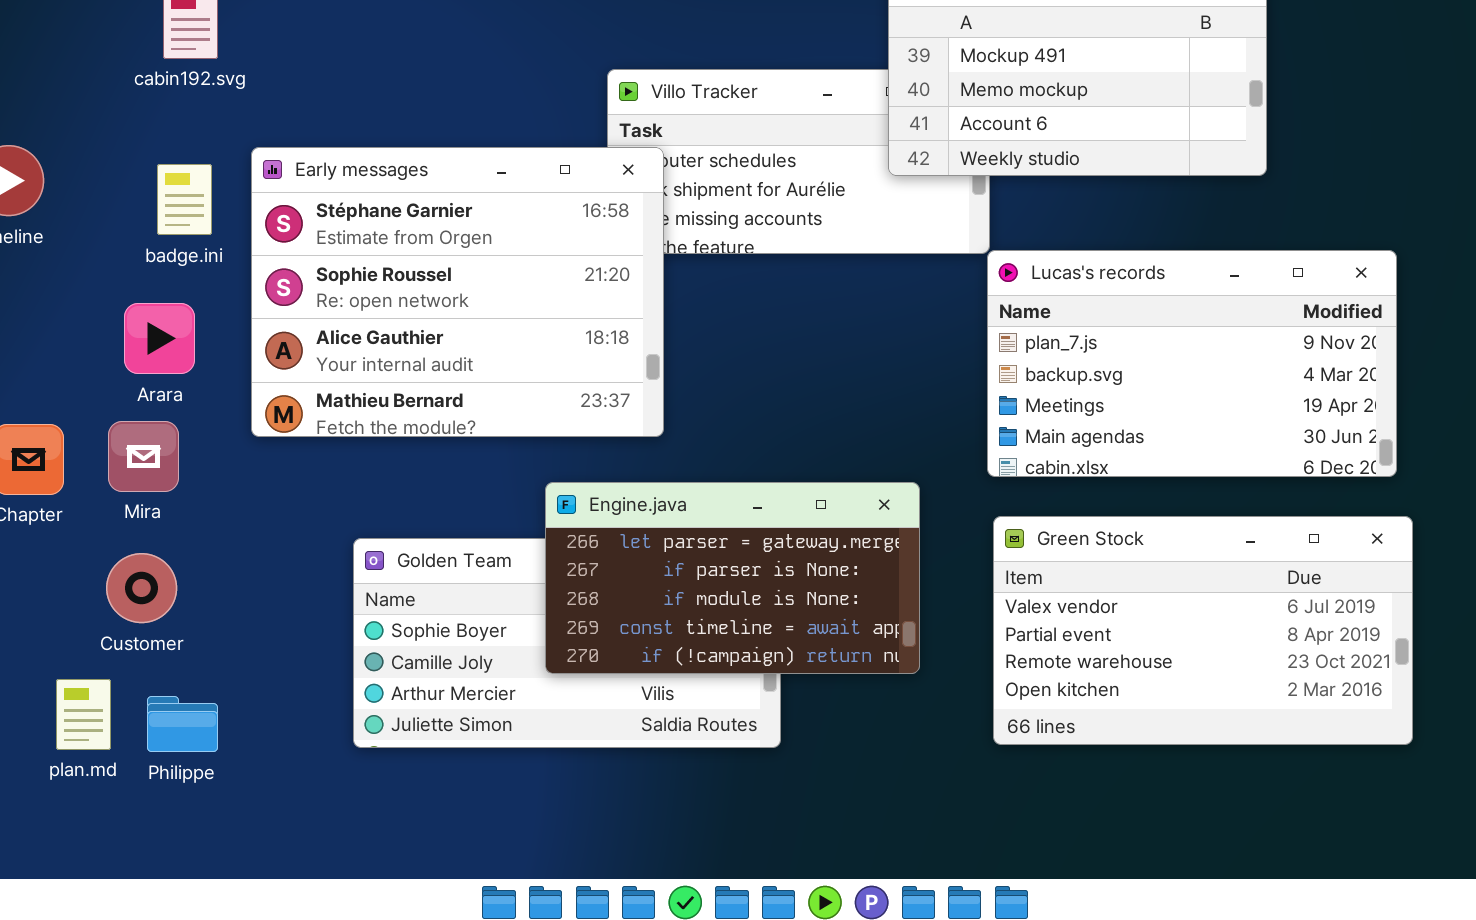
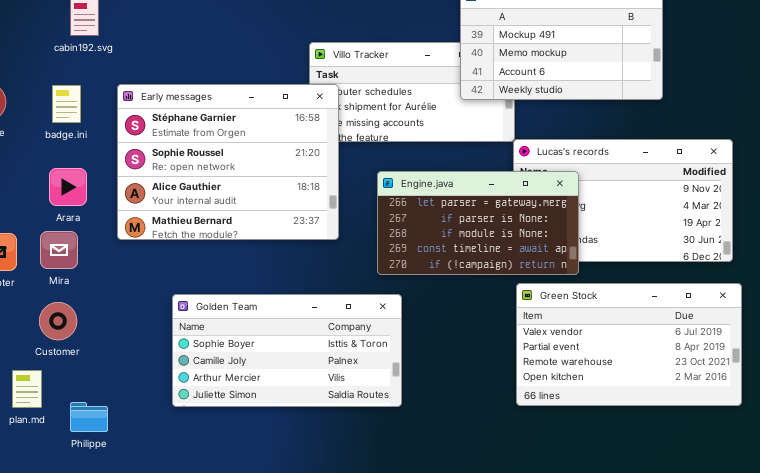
badge.ini: [157,164,212,235] -> [52,85,81,123], moved
Engine.java: [545,482,920,674] -> [377,171,579,275], moved
Philippe: [147,696,218,752] -> [70,402,108,432], moved

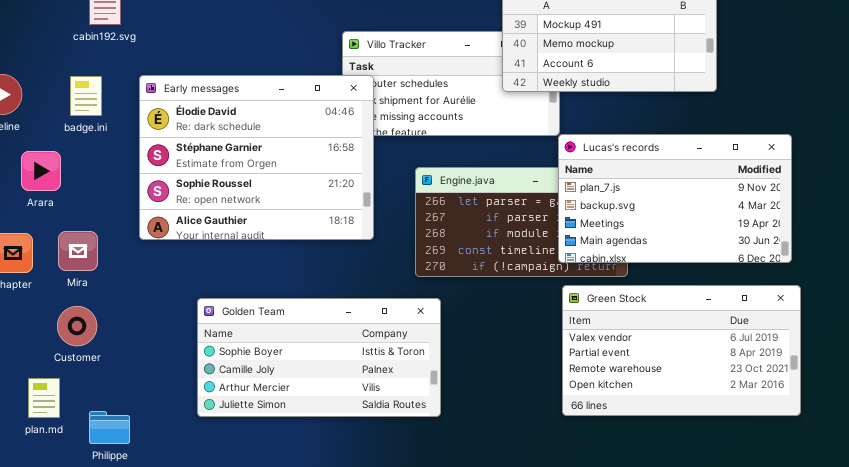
Early messages: [117,84,339,240] -> [139,75,374,240], scrolled up 1 row
Lucas's records: [513,139,733,262] -> [558,134,792,263], raised
Arara: [49,168,87,206] -> [21,151,61,191], moved

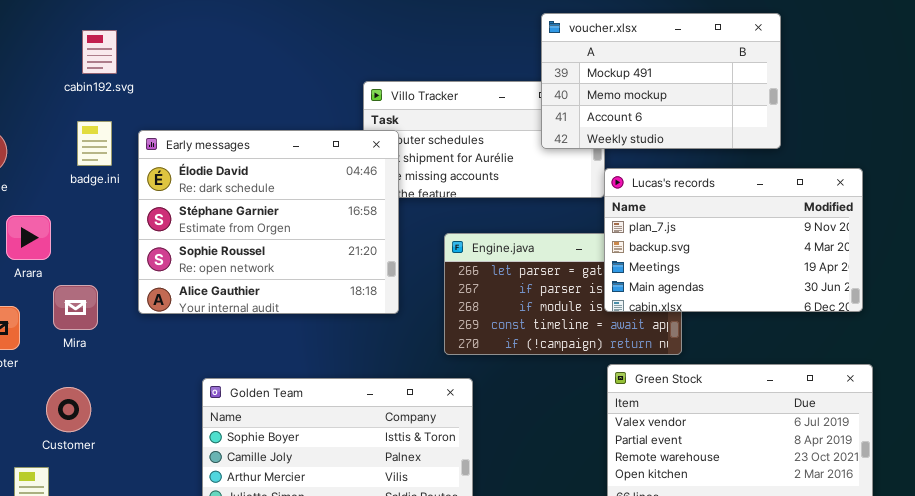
badge.ini: [70,76,102,116] -> [77,121,112,166], moved
Lucas's records: [558,134,792,263] -> [604,168,863,312], moved
Mira: [58,231,98,271] -> [53,285,98,330], moved

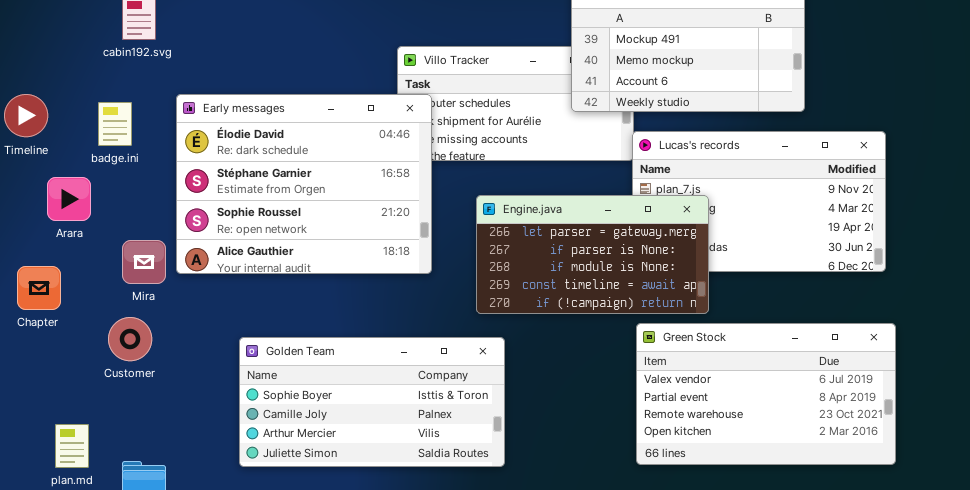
badge.ini: [77,121,112,166] -> [98,102,132,146], moved
Engine.java: [444,233,682,355] -> [476,195,709,314], raised
Mira: [53,285,98,330] -> [122,240,166,284], moved
Customer: [46,387,91,432] -> [108,317,152,361], moved

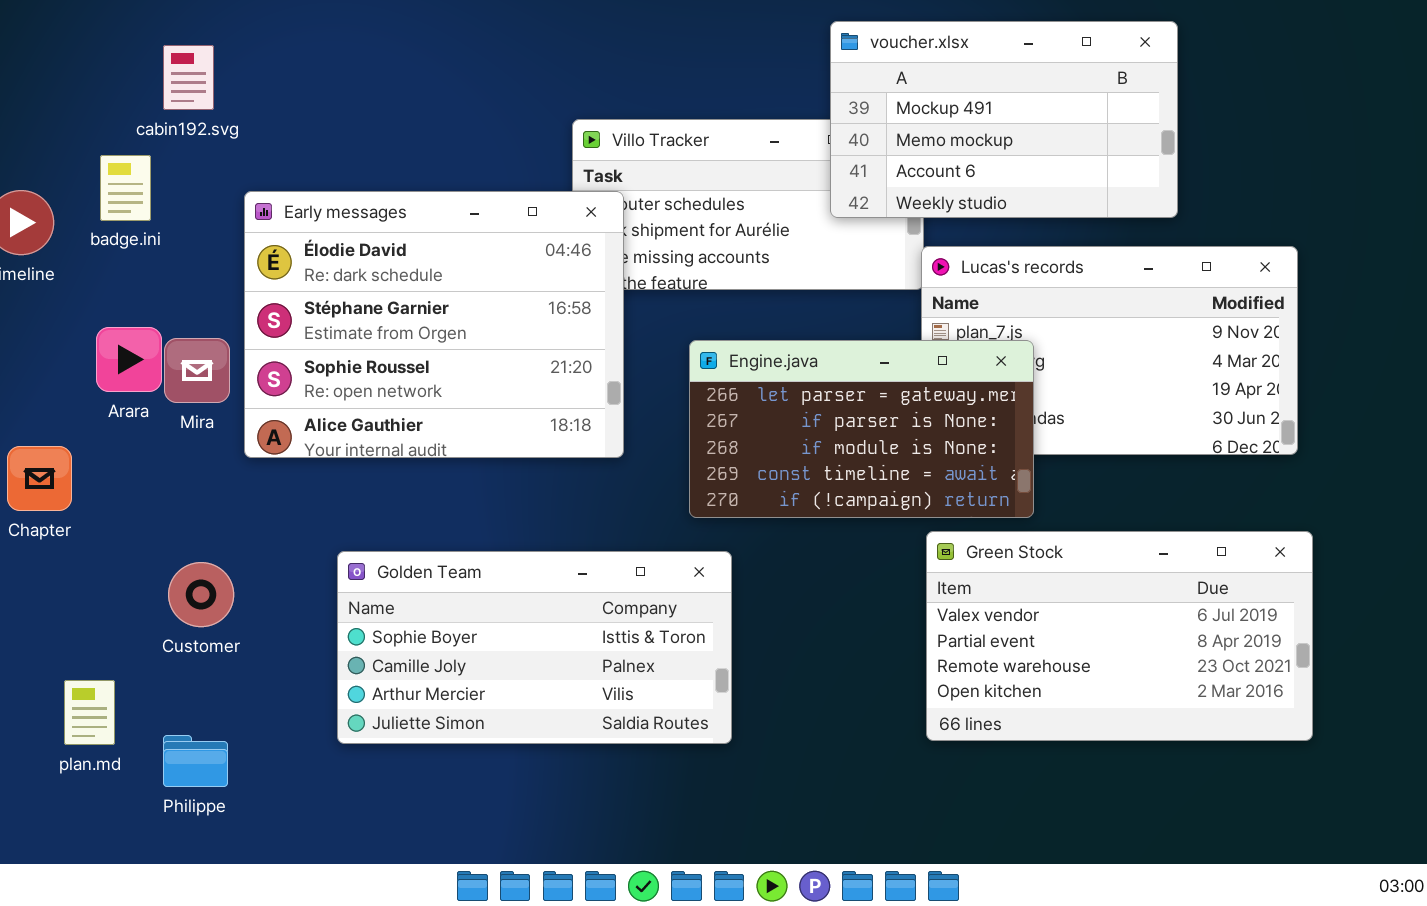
badge.ini: [98,102,132,146] -> [100,155,151,221], moved
Arara: [47,177,91,221] -> [96,327,162,392], moved
Mira: [122,240,166,284] -> [164,338,230,403], moved
Customer: [108,317,152,361] -> [168,562,234,627], moved

